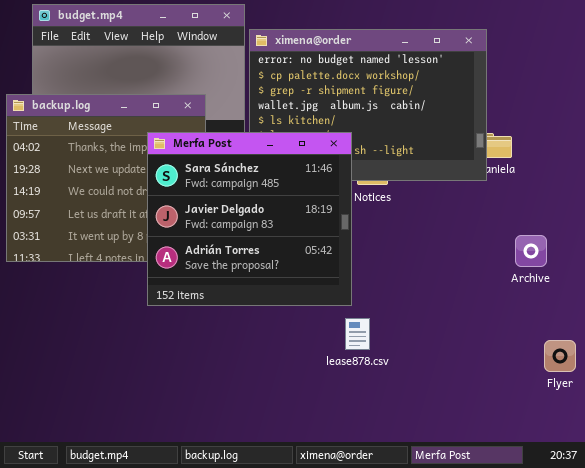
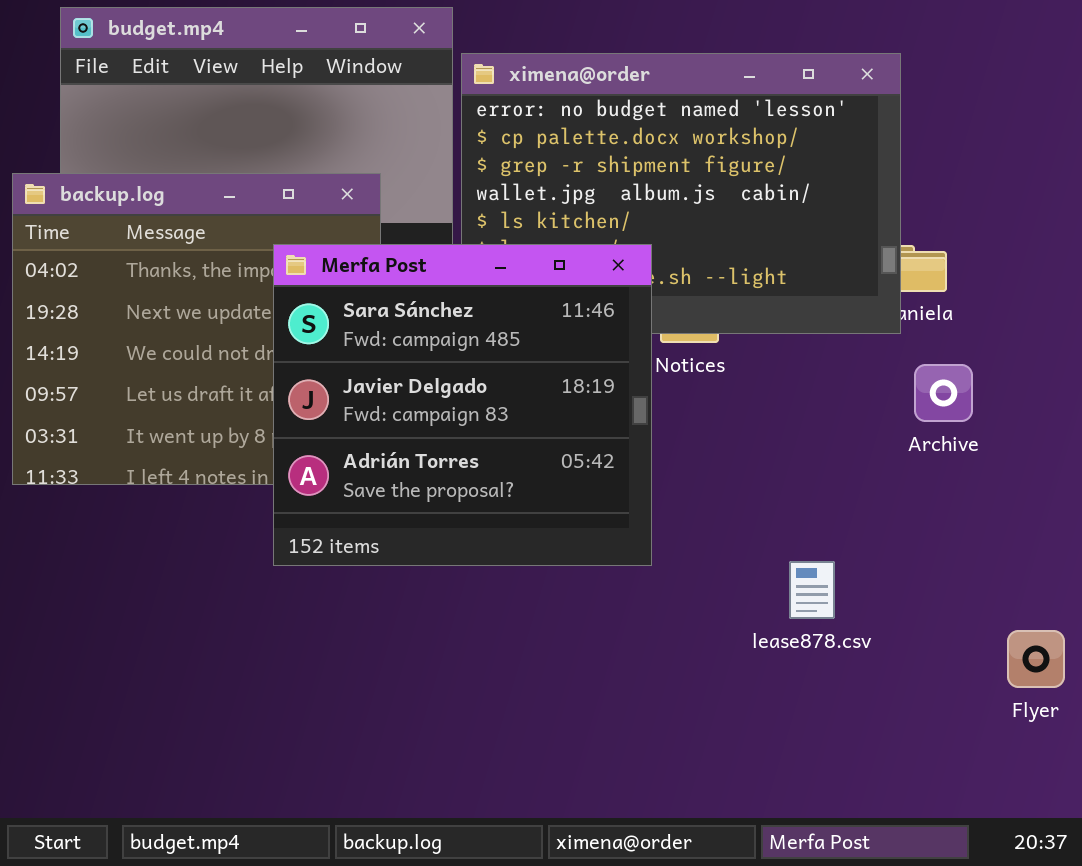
Archive: [515,235,547,267] -> [914,364,973,422], moved
lease878.csv: [345,318,370,350] -> [789,561,835,619], moved

